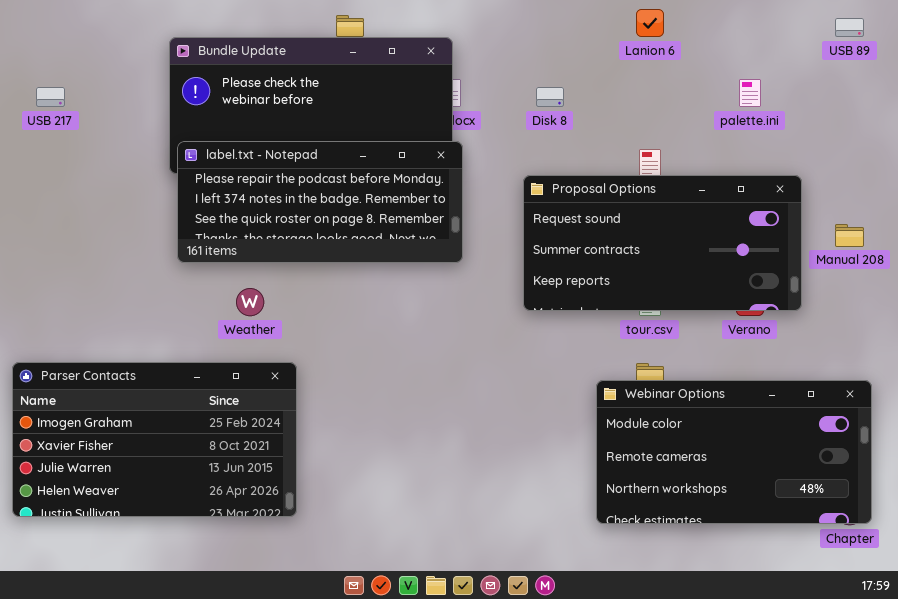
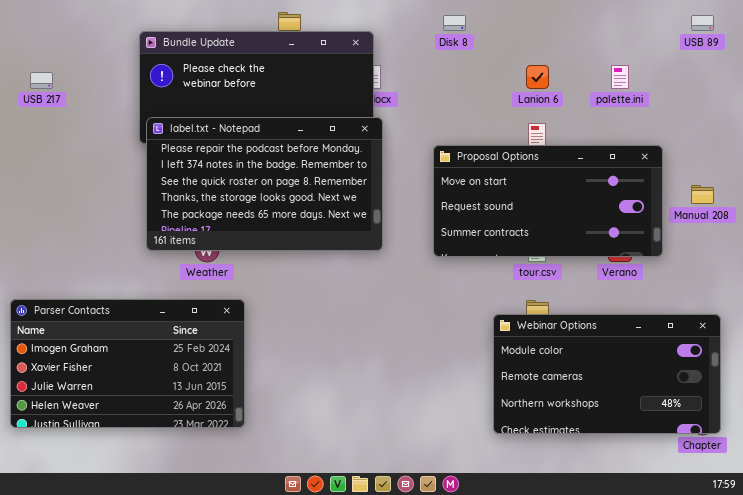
Lanion 6: [636,9,664,37] -> [526,65,549,89], moved
Disk 8: [536,87,564,107] -> [443,15,466,31], moved
label.txt - Notepad: [177,141,463,263] -> [146,117,383,251], resized
Proposal Options: [523,175,802,311] -> [433,145,663,257], scrolled up 1 row

